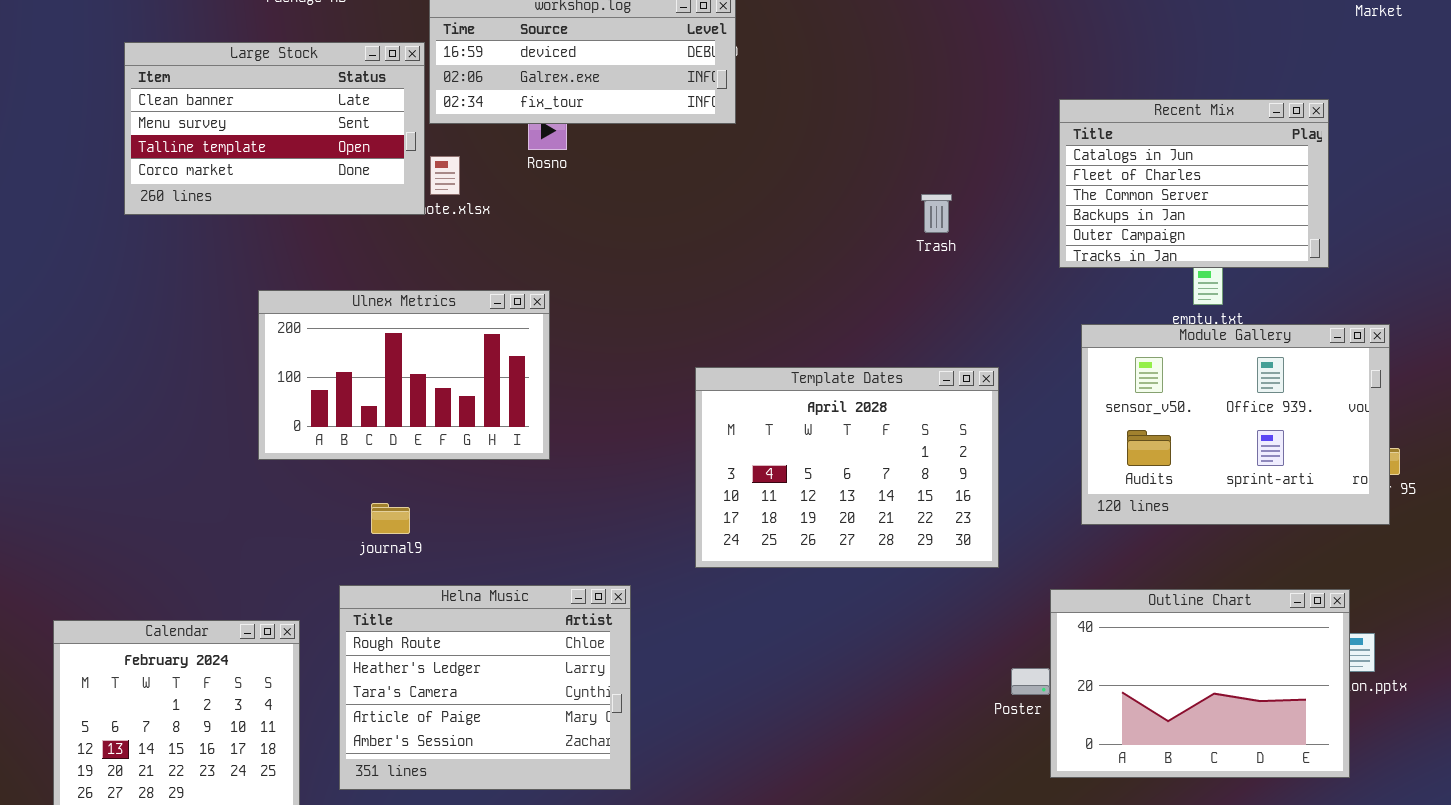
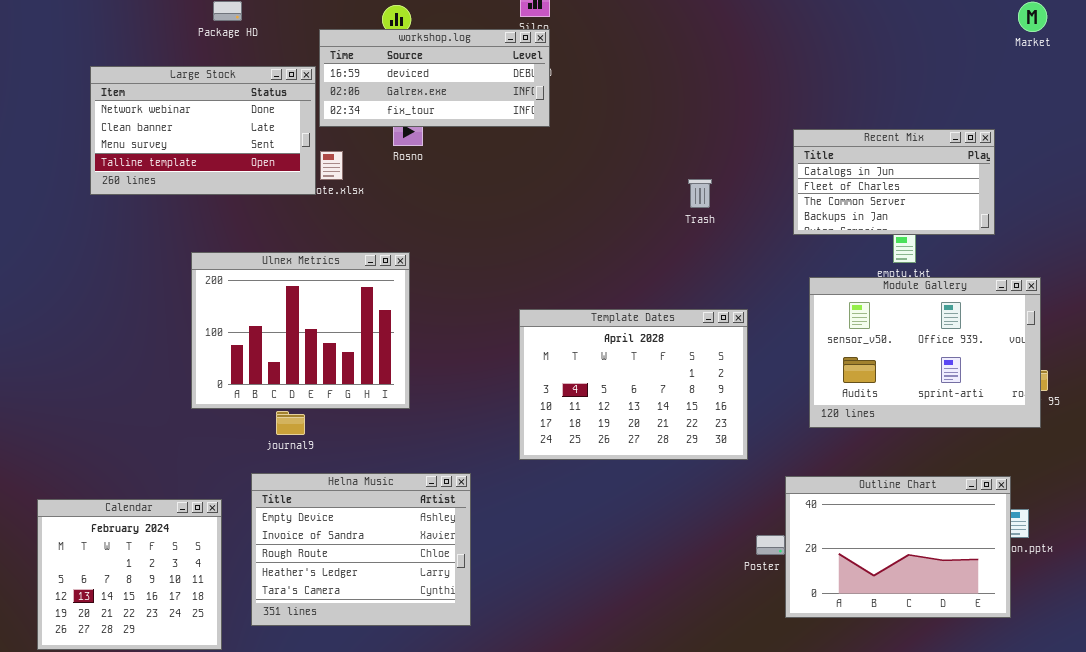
Large Stock: [124,42,425,215] -> [90,66,316,195], scrolled up 1 row
Recent Mix: [1059,99,1329,268] -> [793,129,995,235], resized
Ulnex Metrics: [258,290,550,460] -> [191,252,410,409], resized
Helna Music: [339,585,631,790] -> [251,473,471,626], scrolled up 2 rows

